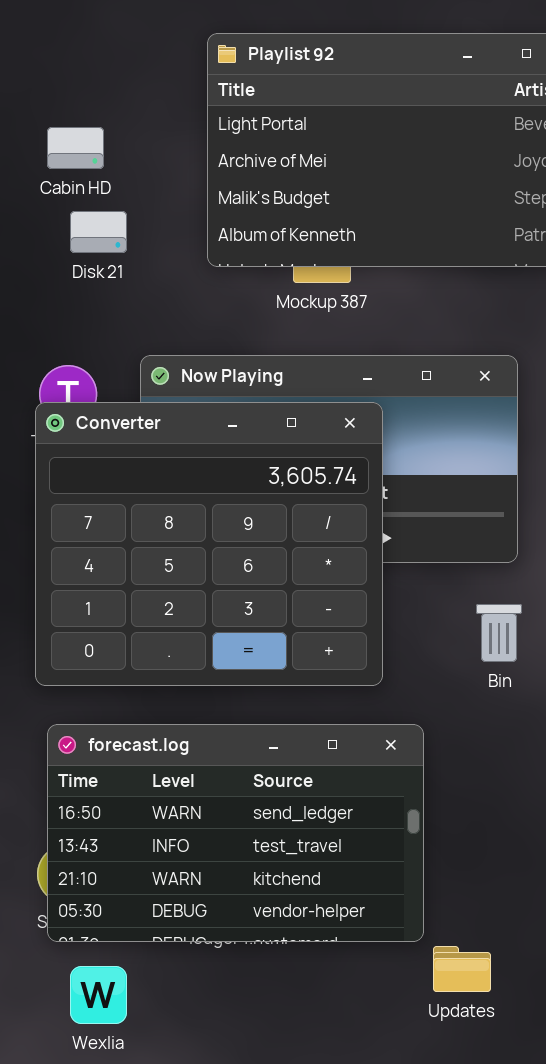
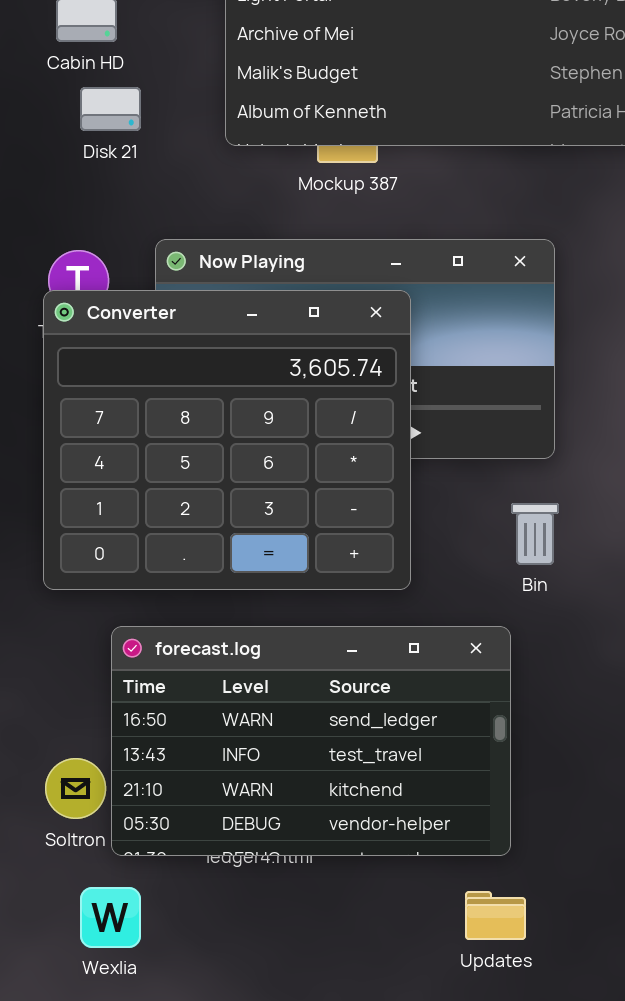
forecast.log: [47,724,424,942] -> [111,626,511,856], moved
Updates: [433,946,491,992] -> [465,891,526,940], moved

